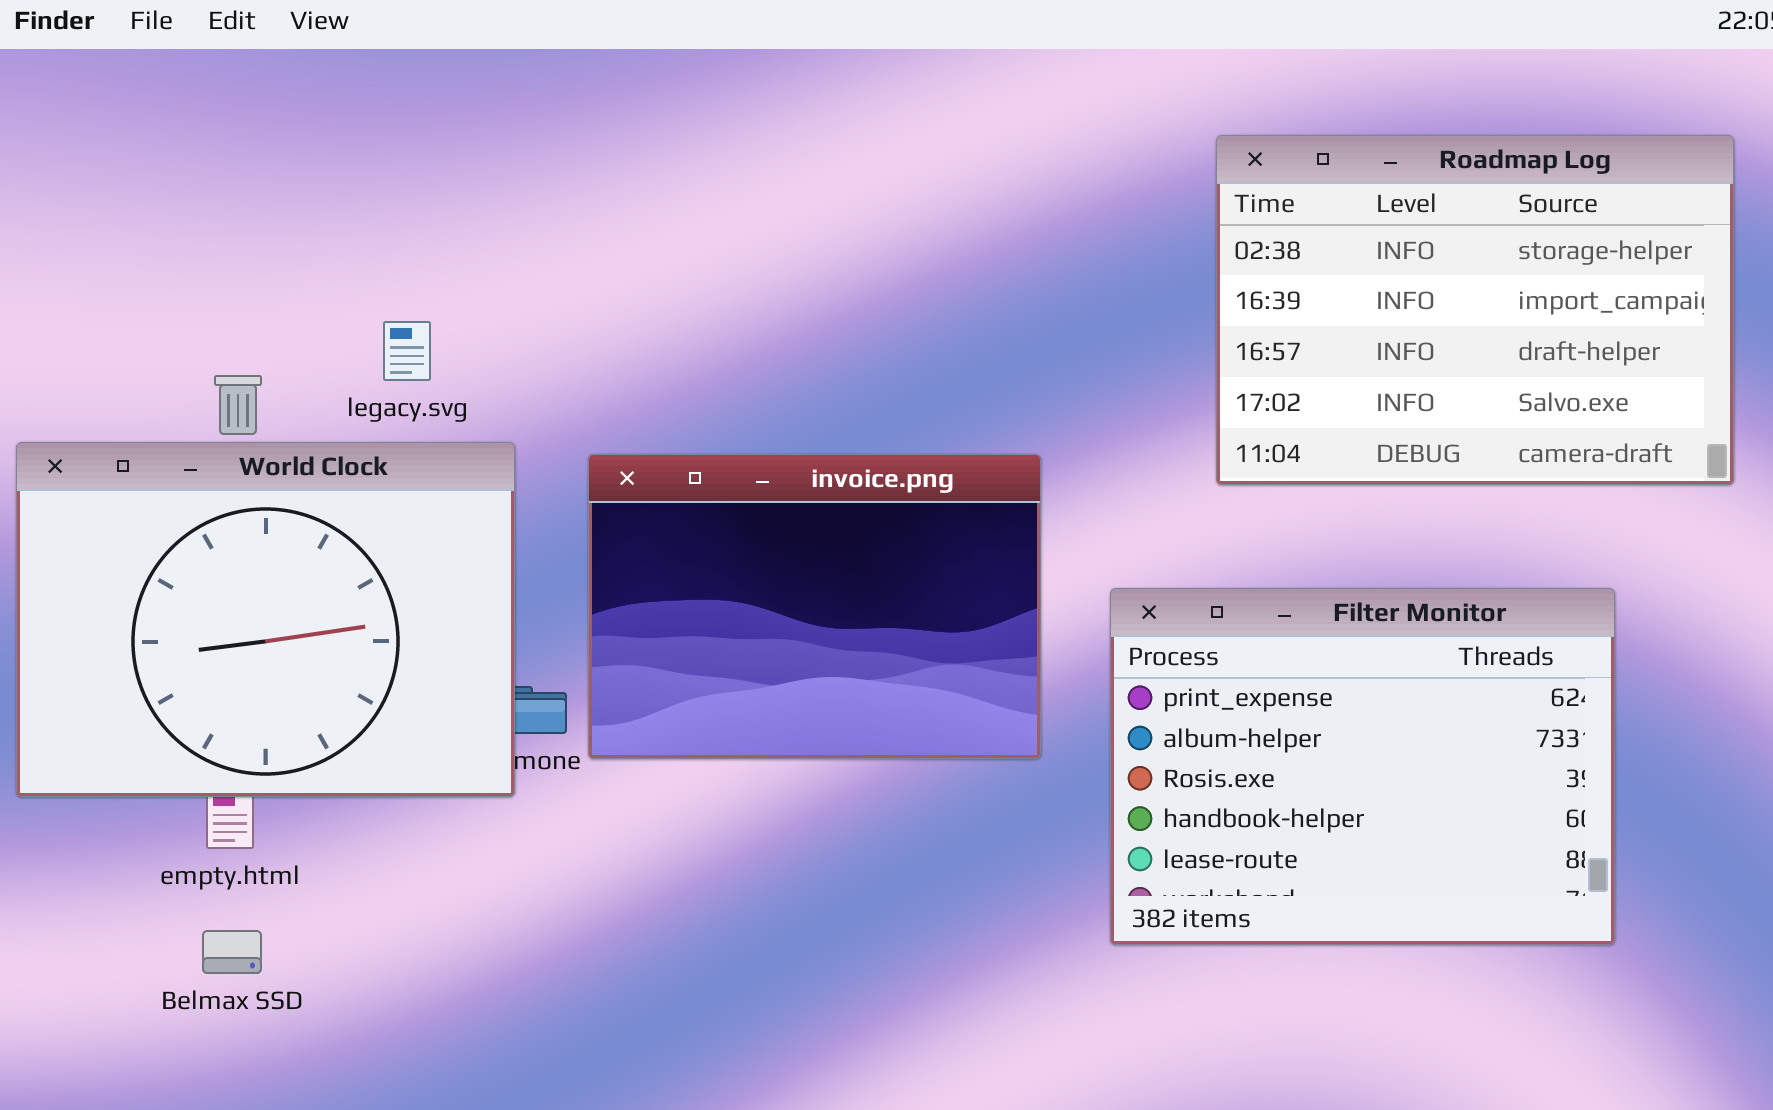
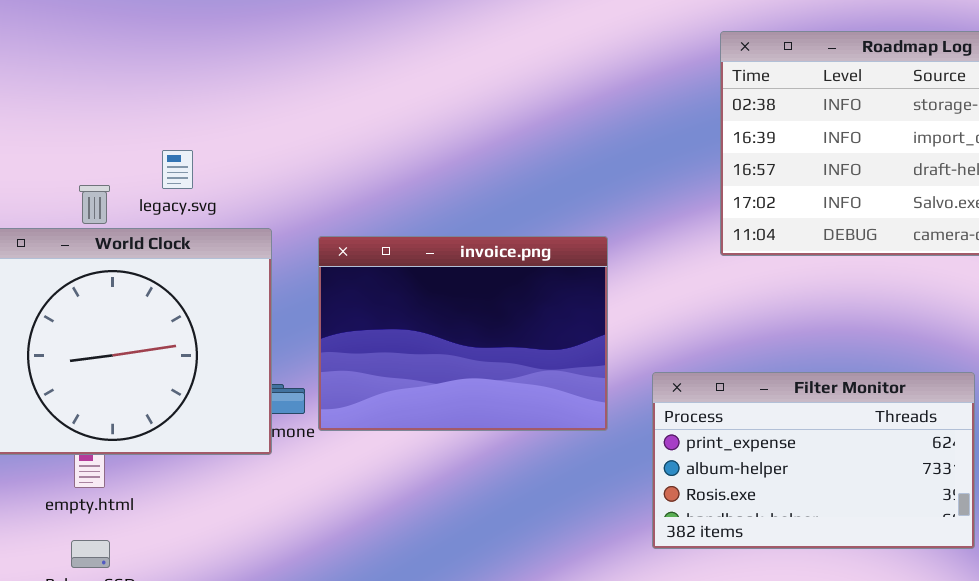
legacy.svg: [383,321,431,381] -> [162,150,193,189], moved
Filter Monitor: [1110,588,1615,945] -> [652,372,975,549], resized

